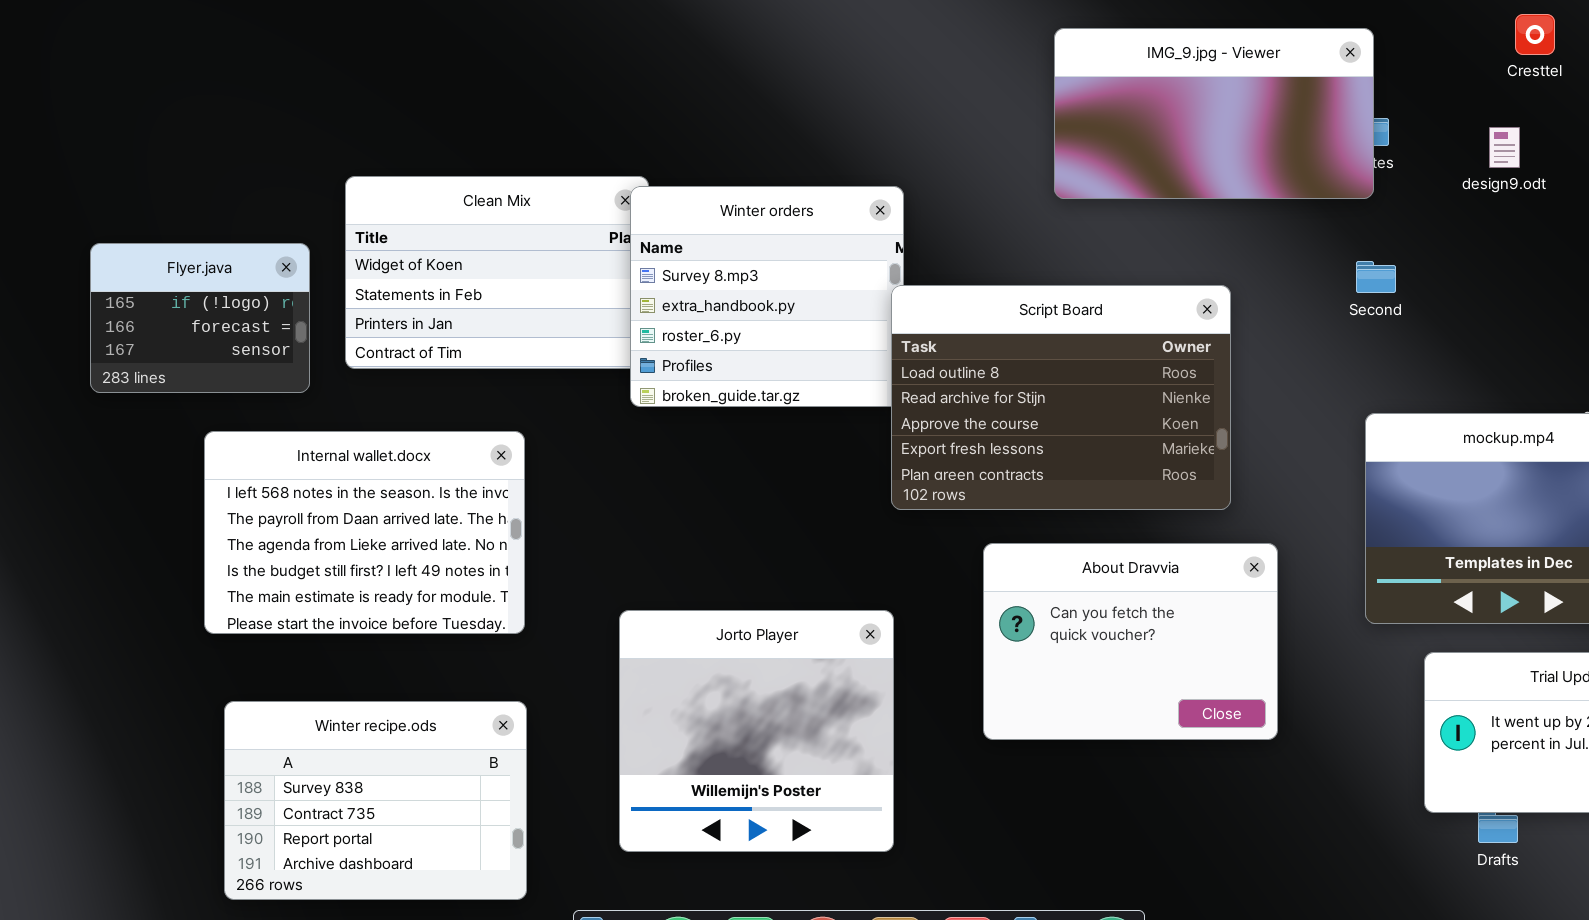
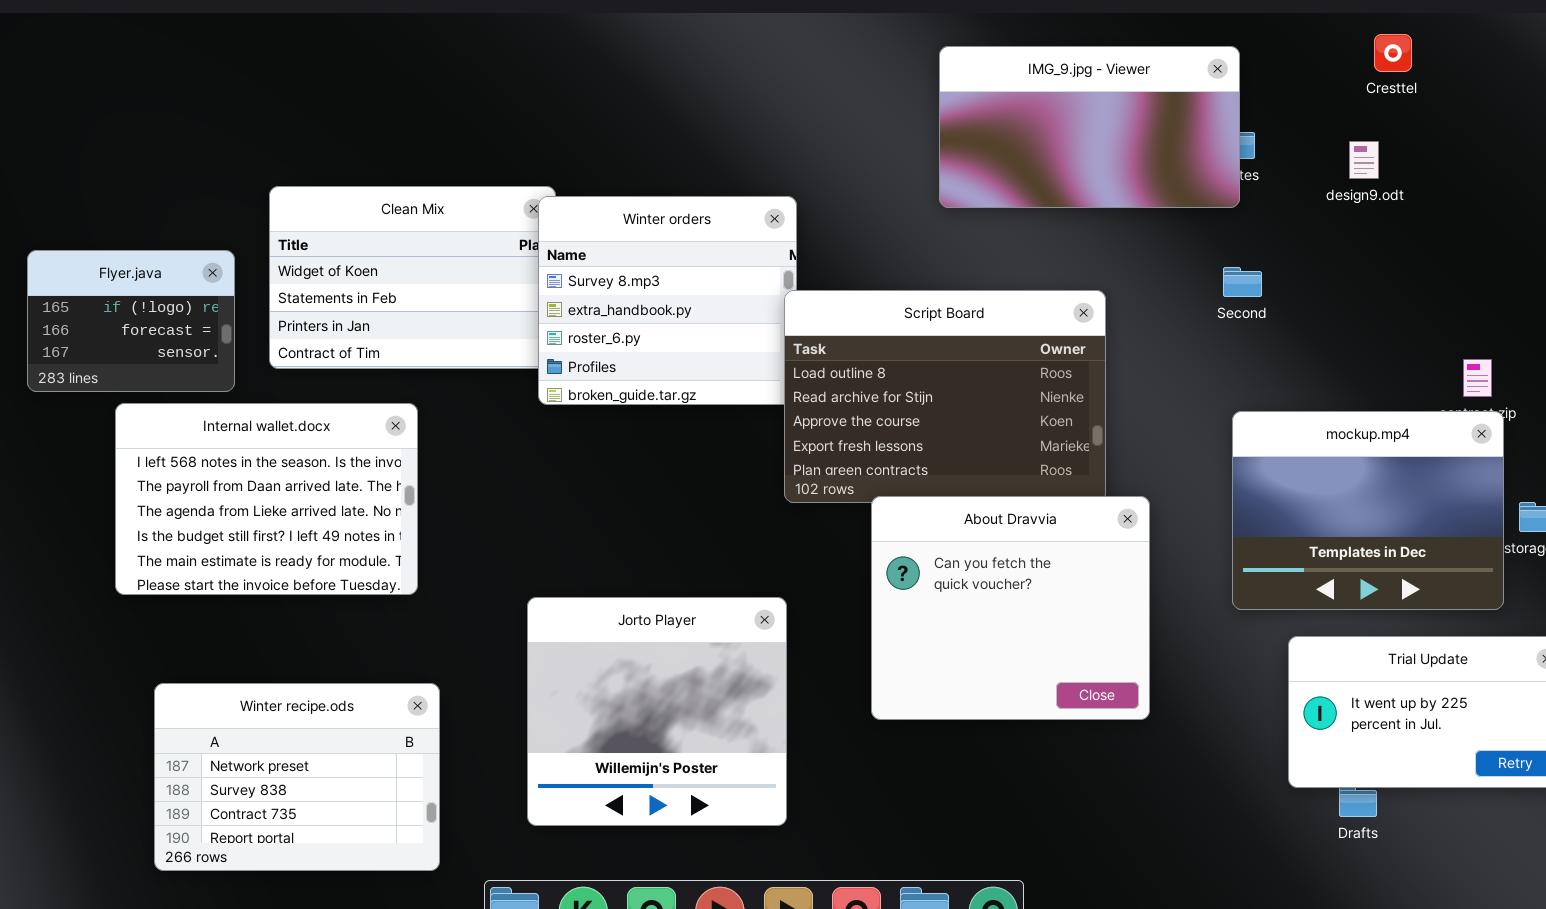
Internal wallet.docx: [204,431,525,634] -> [115,403,418,595], moved
About Dravvia: [983,543,1278,740] -> [871,496,1150,720], resized
Winter recipe.ods: [224,701,527,900] -> [154,683,440,871], scrolled up 1 row

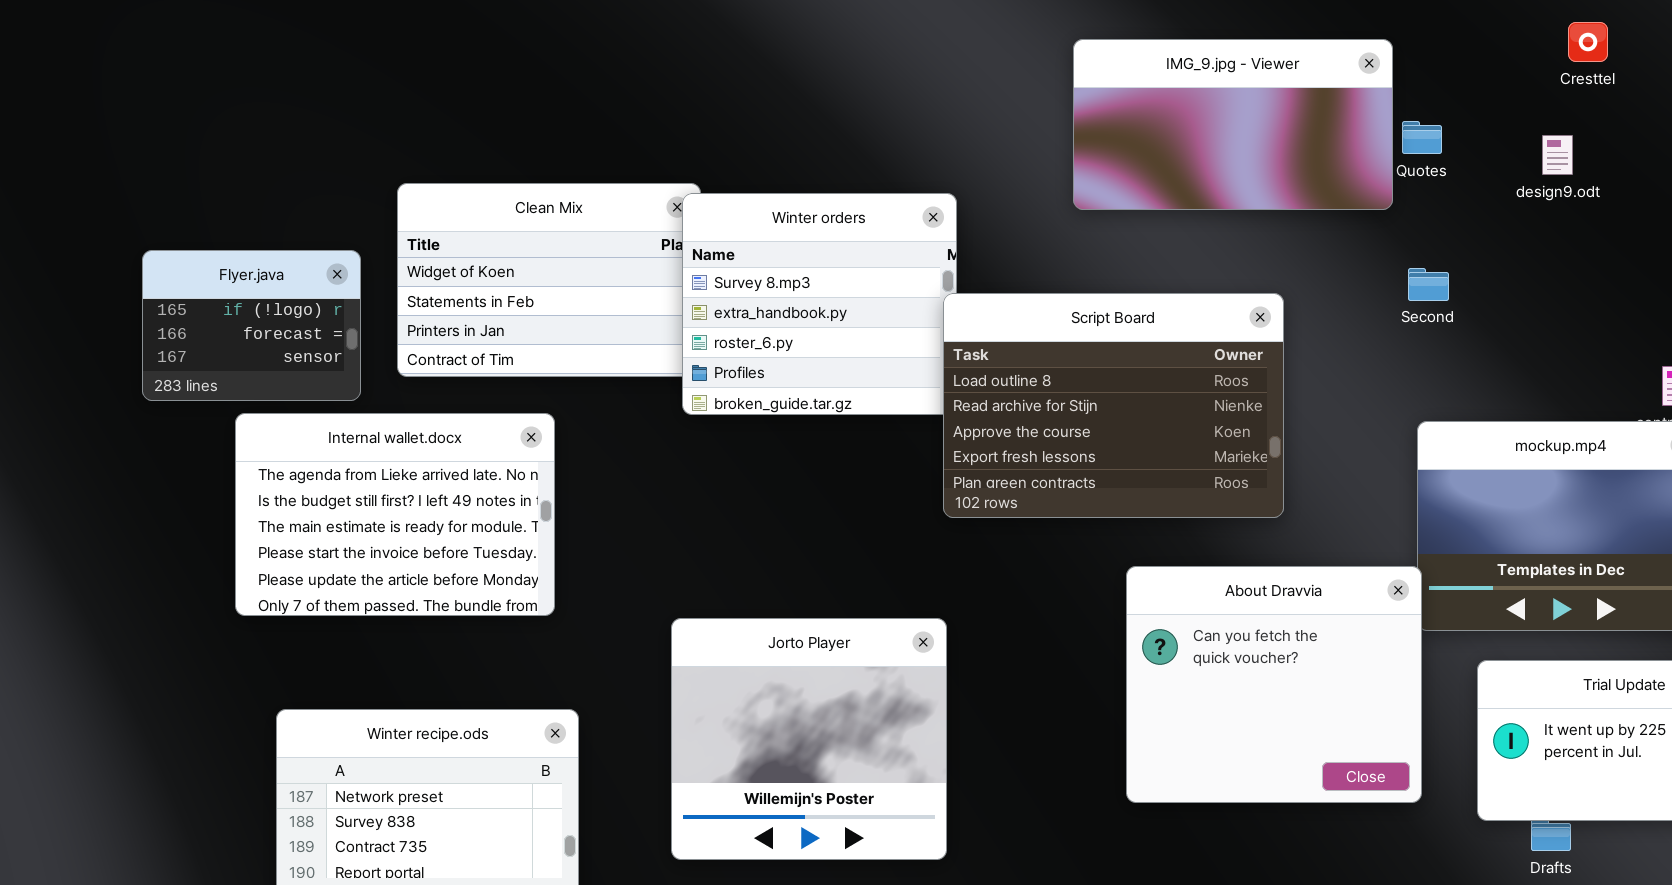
IMG_9.jpg - Viewer: [939,46,1240,208] -> [1073,39,1393,210], moved
Internal wallet.docx: [115,403,418,595] -> [235,413,555,616], scrolled down 2 rows
About Dravvia: [871,496,1150,720] -> [1126,566,1422,803], moved

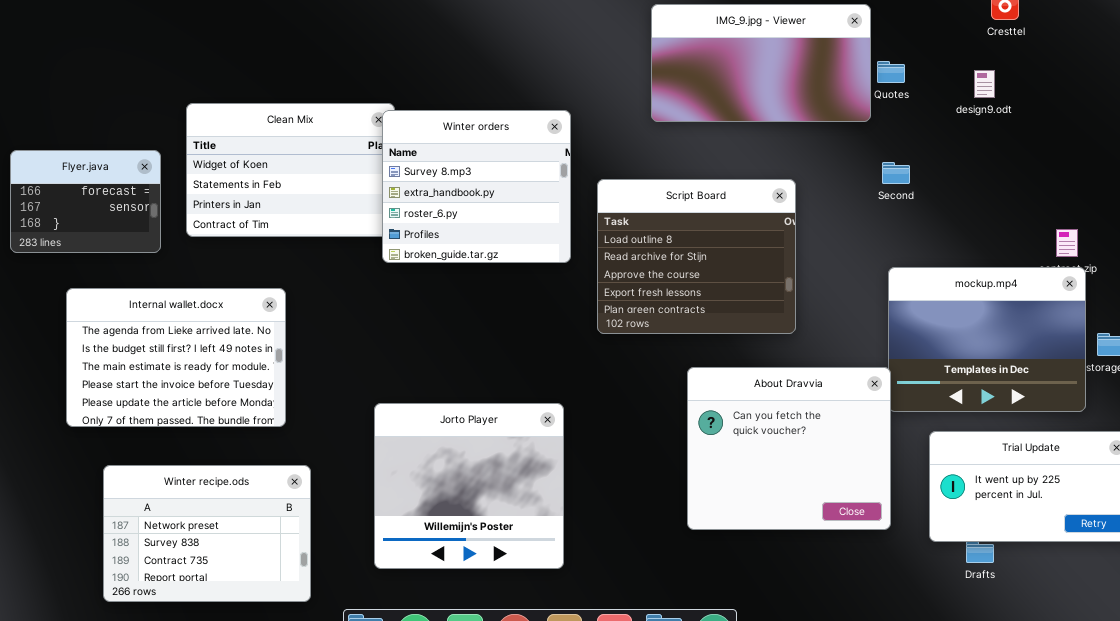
Flyer.java: [142,250,361,401] -> [10,150,161,253], scrolled down 1 row
Script Board: [943,293,1284,518] -> [597,179,796,334], resized
Internal wallet.docx: [235,413,555,616] -> [66,288,286,427], moved

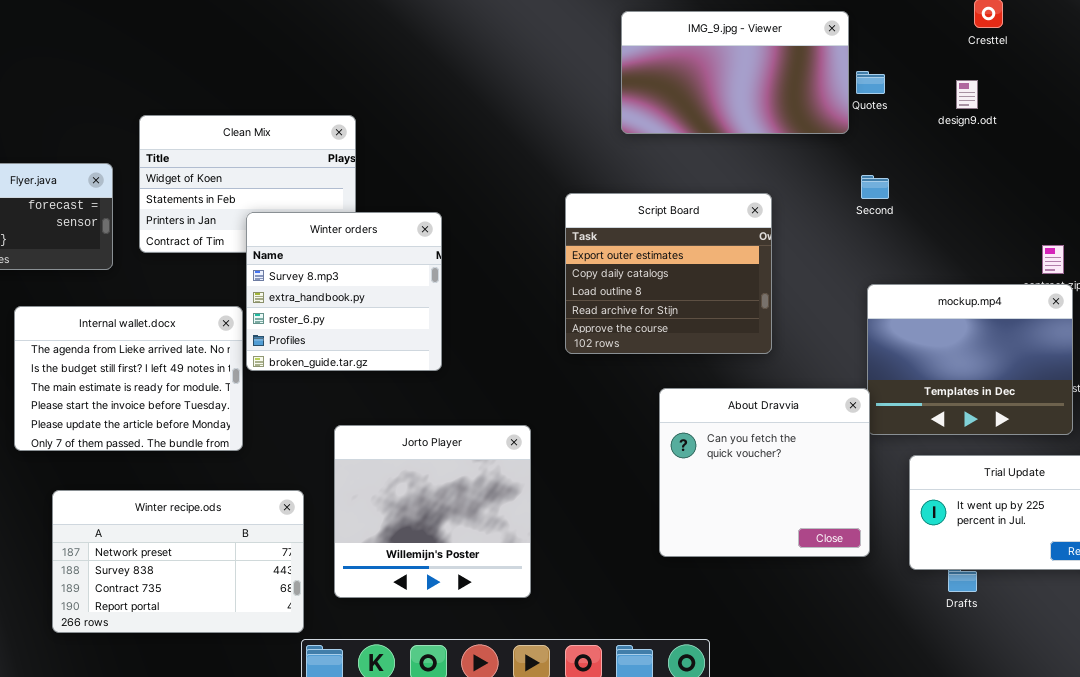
Winter orders: [382,110,571,263] -> [246,212,442,371], moved
Script Board: [597,179,796,334] -> [565,193,772,354], scrolled up 2 rows
Winter recipe.ods: [103,465,311,602] -> [52,490,304,633], resized

